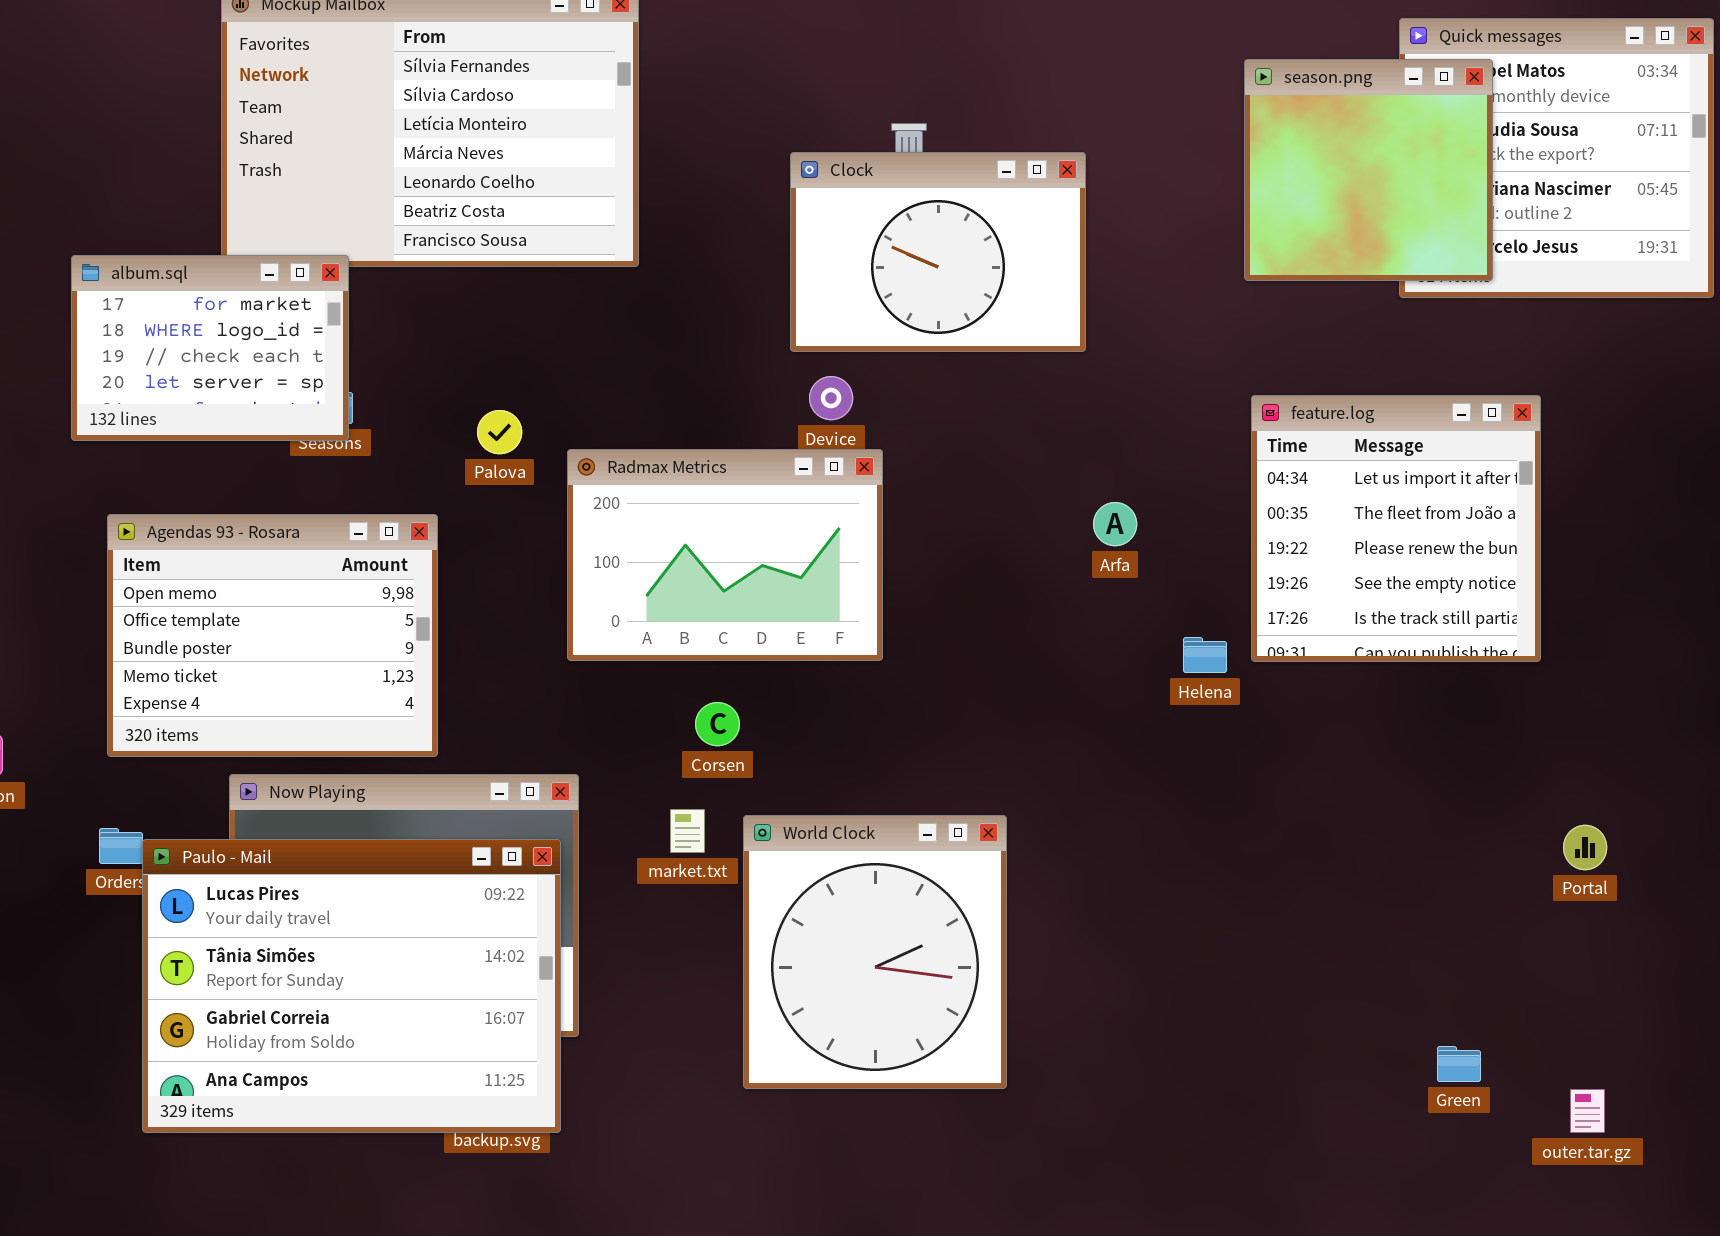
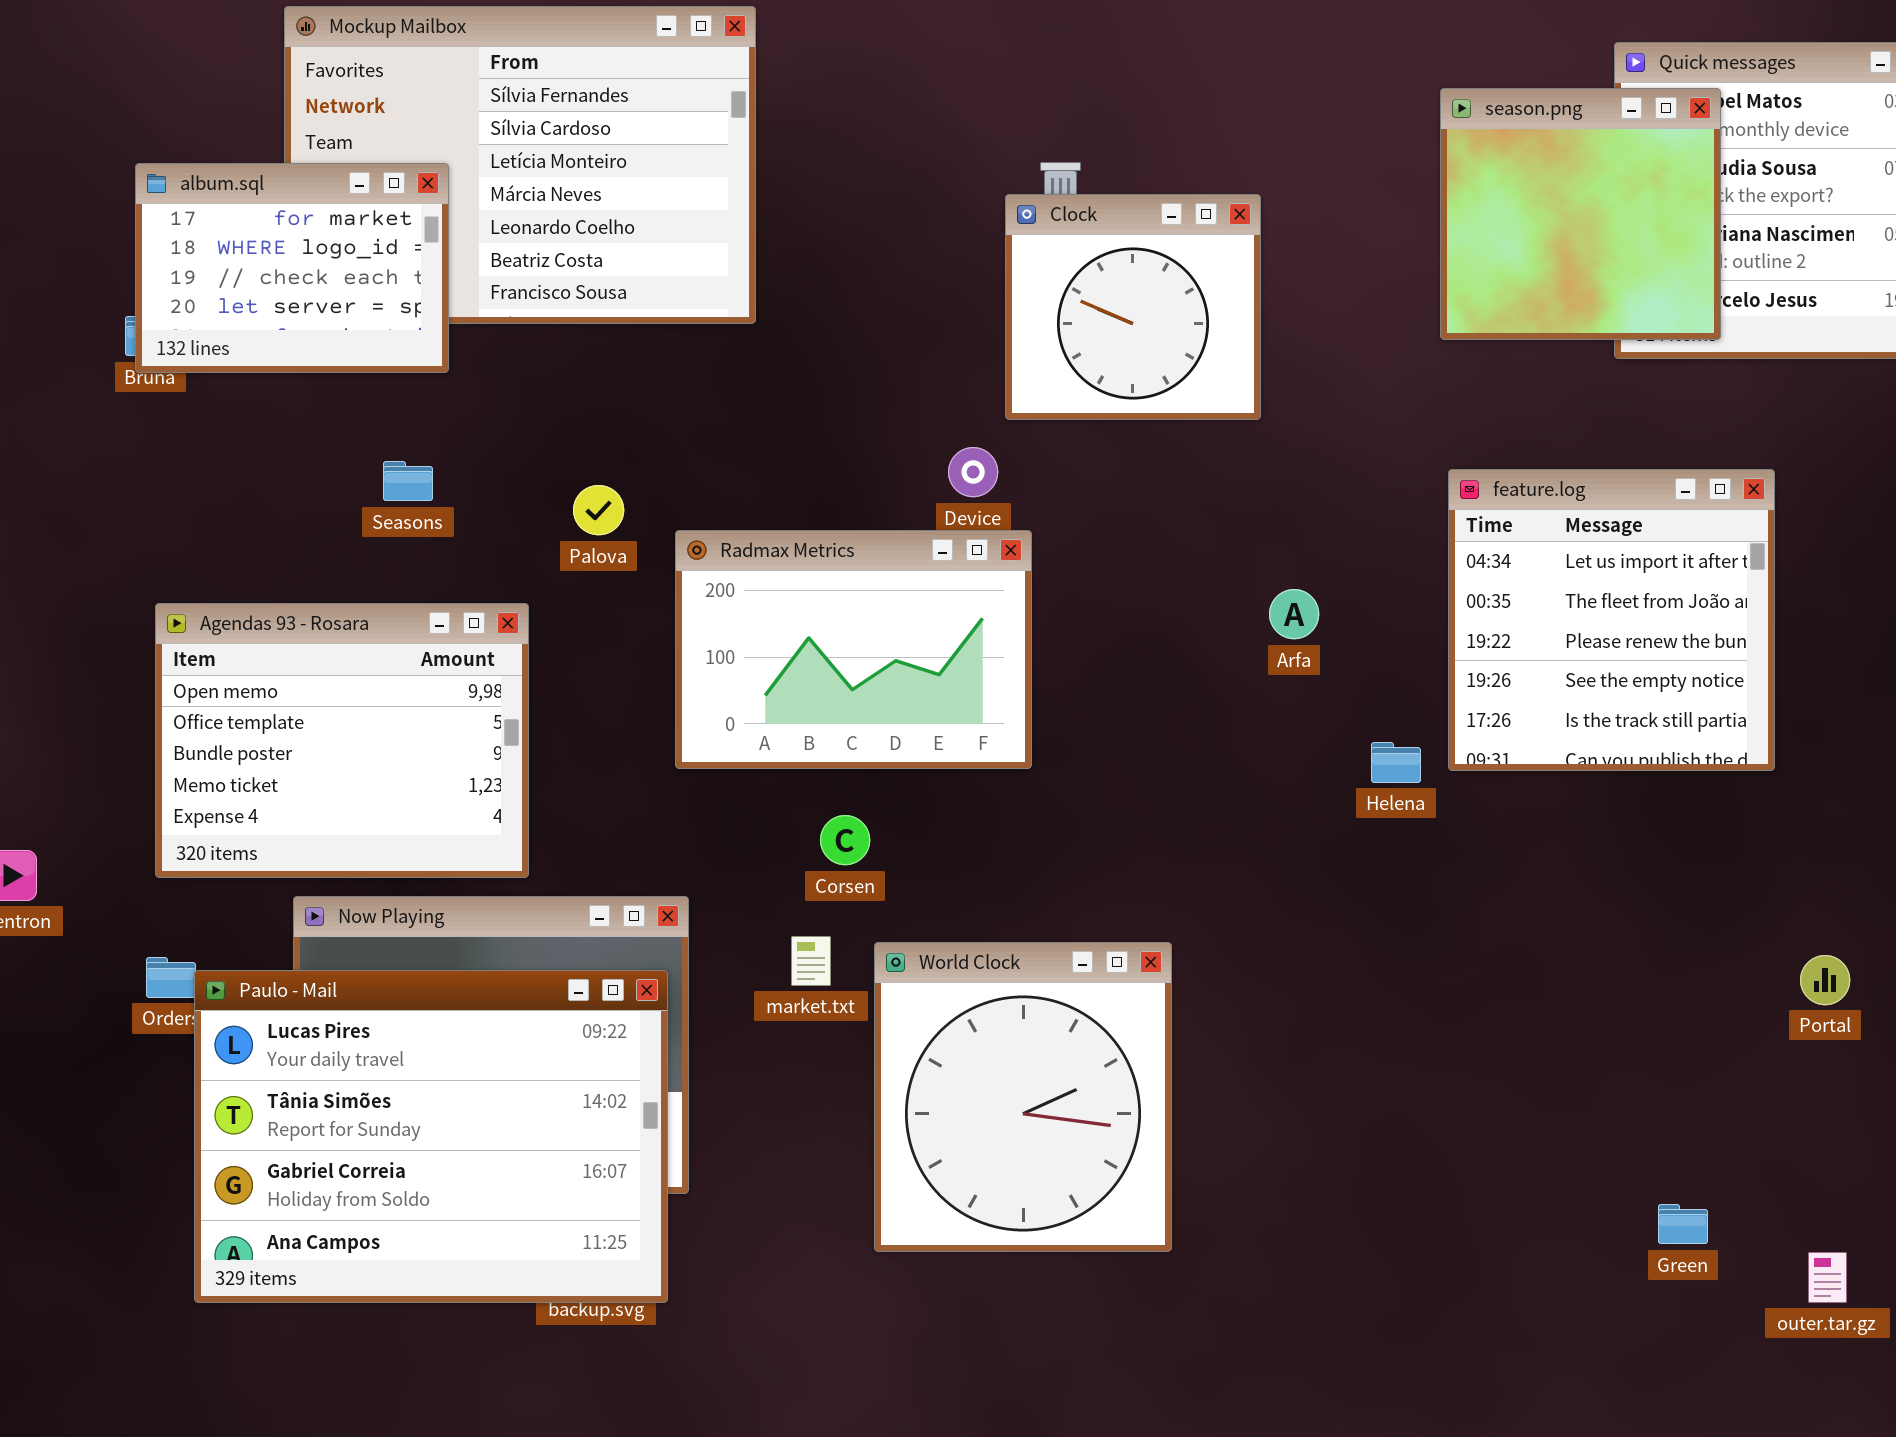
Clock: [790,152,1086,352] -> [1005,194,1261,420], resized
album.sql: [71,255,349,441] -> [135,163,449,373], moved

